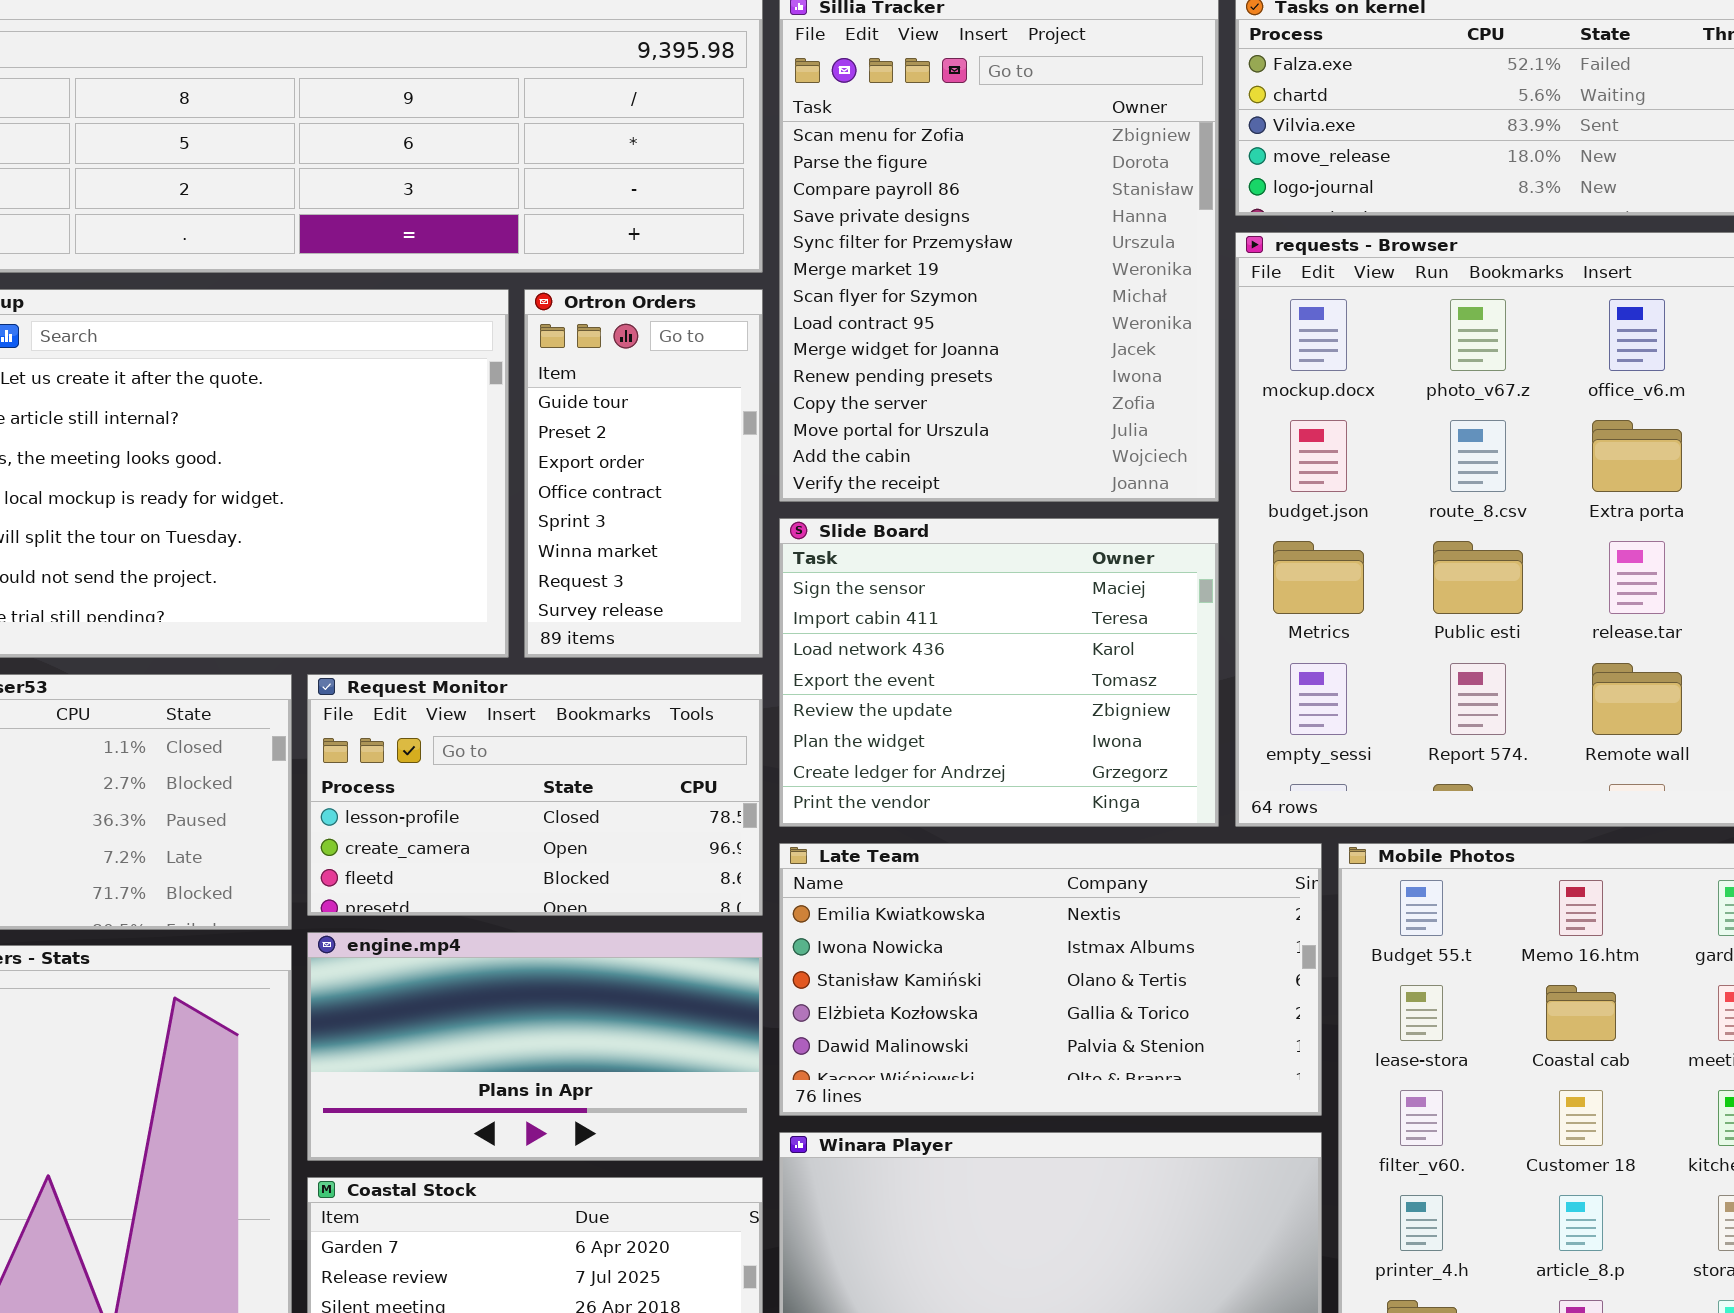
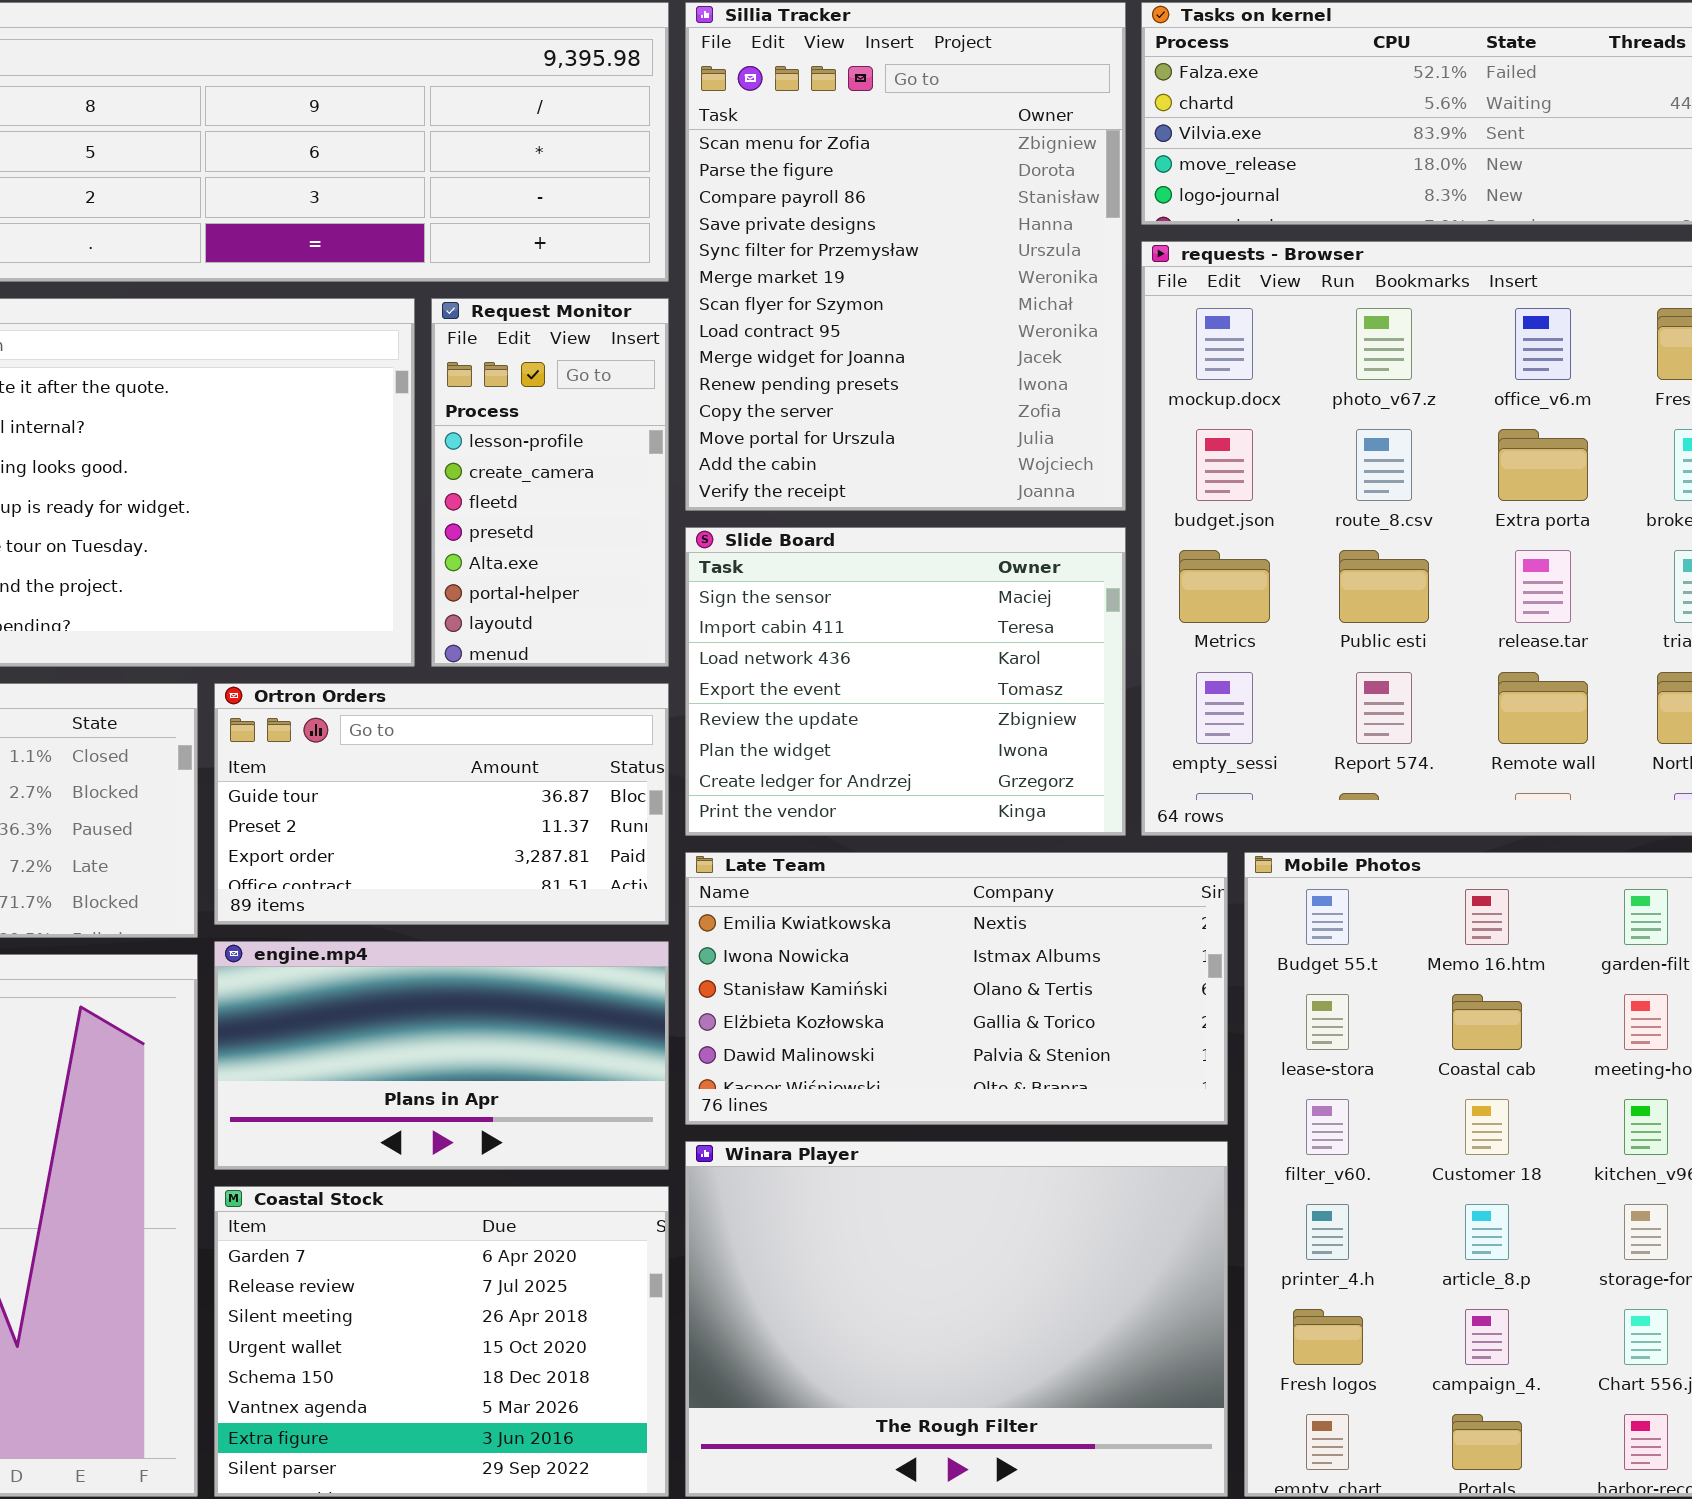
Ortron Orders: [524,289,763,658] -> [214,683,669,925], moved, resized
Request Monitor: [307,674,763,916] -> [431,298,669,667], moved, resized

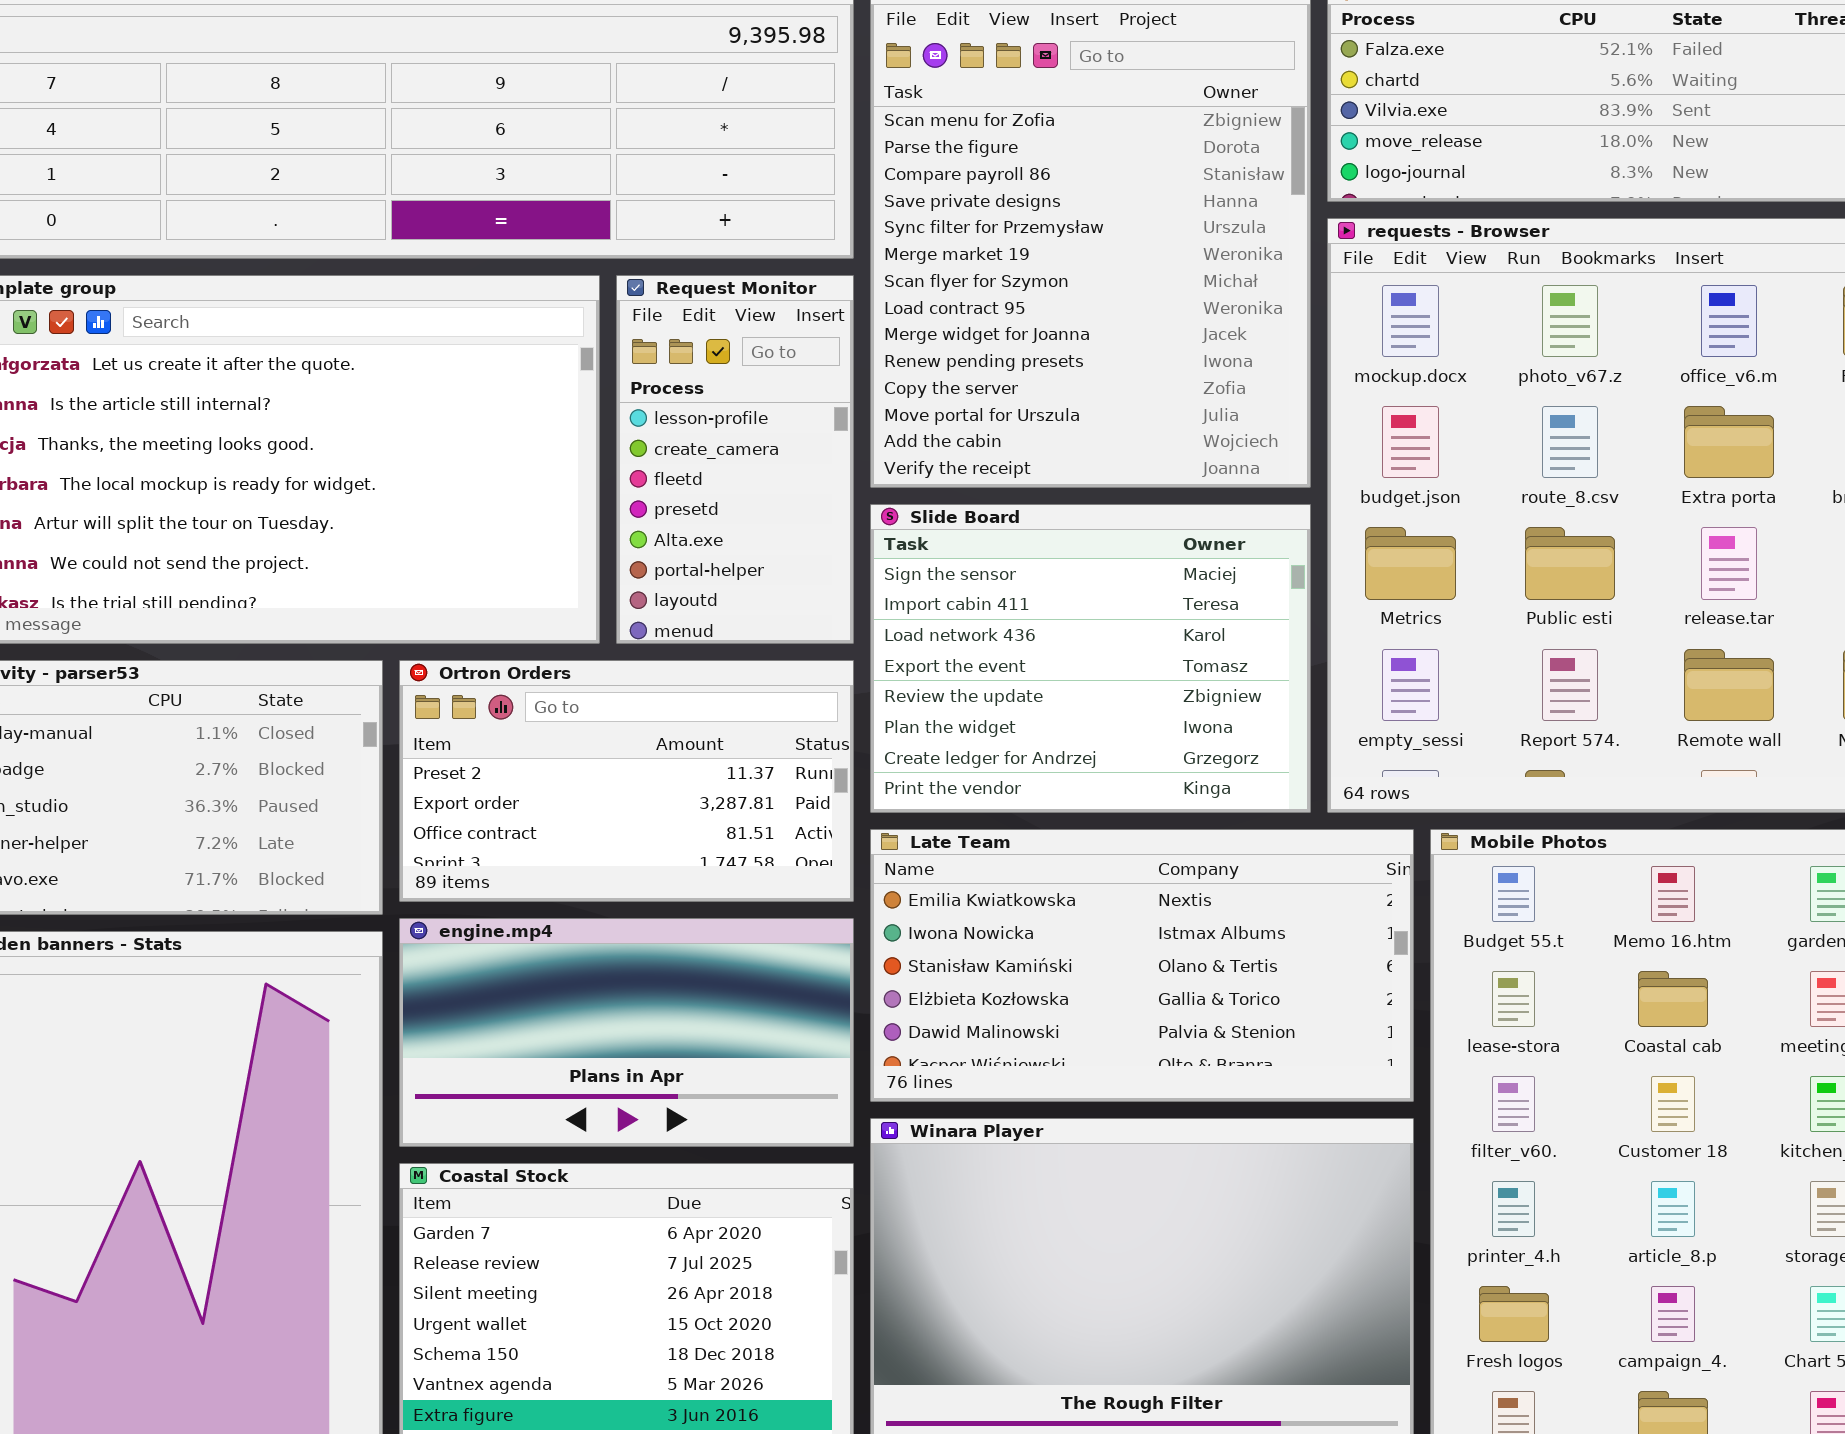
Ortron Orders: [214,683,669,925] -> [399,660,854,902], scrolled down 1 row

